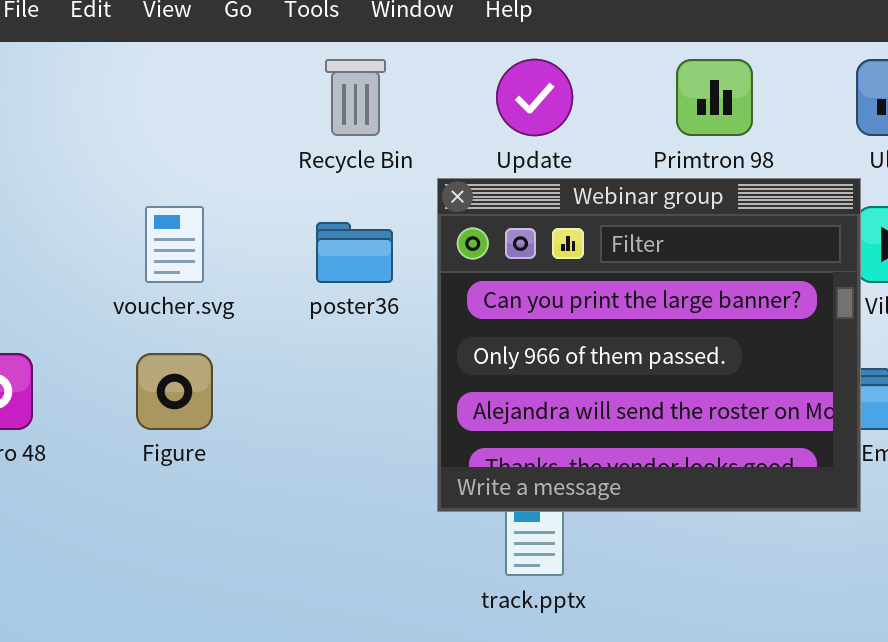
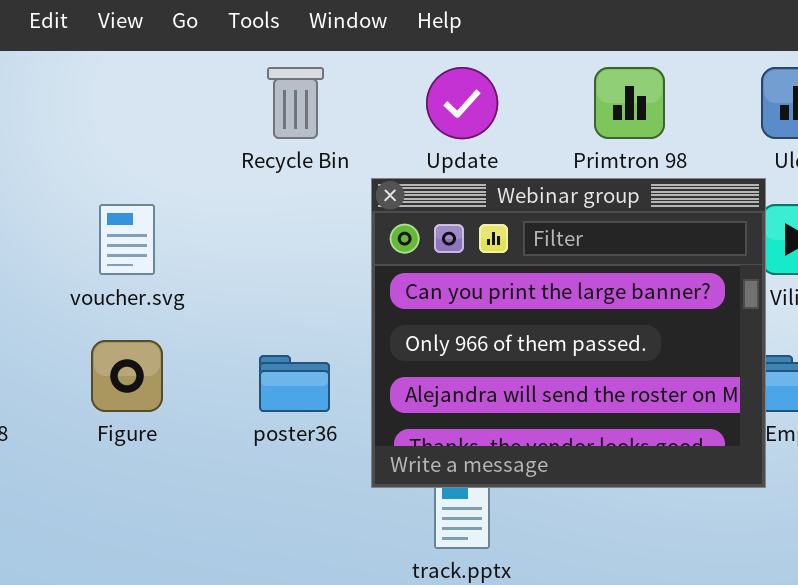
poster36: [316,222,393,283] -> [259,355,330,412], moved

